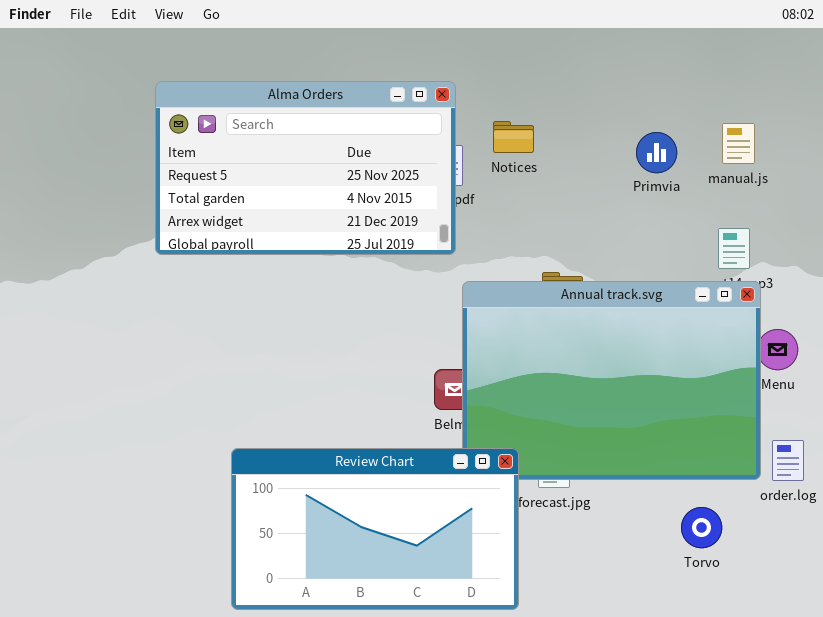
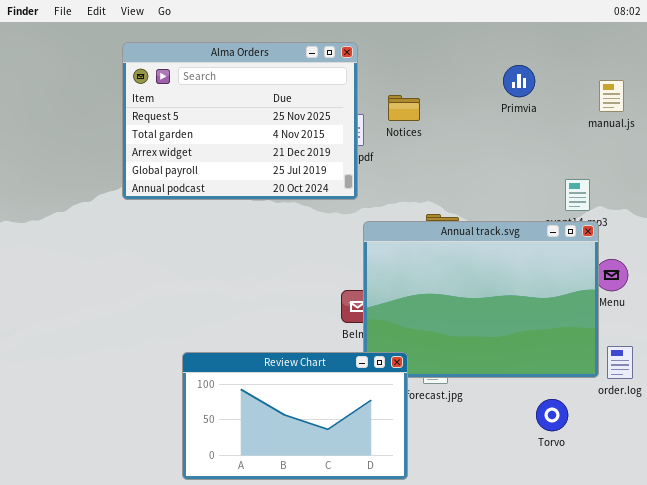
Alma Orders: [155,81,456,255] -> [122,42,358,200], resized
manual.js: [722,123,755,164] -> [599,80,624,112], moved
Primvia: [636,132,677,173] -> [503,65,535,97], moved

